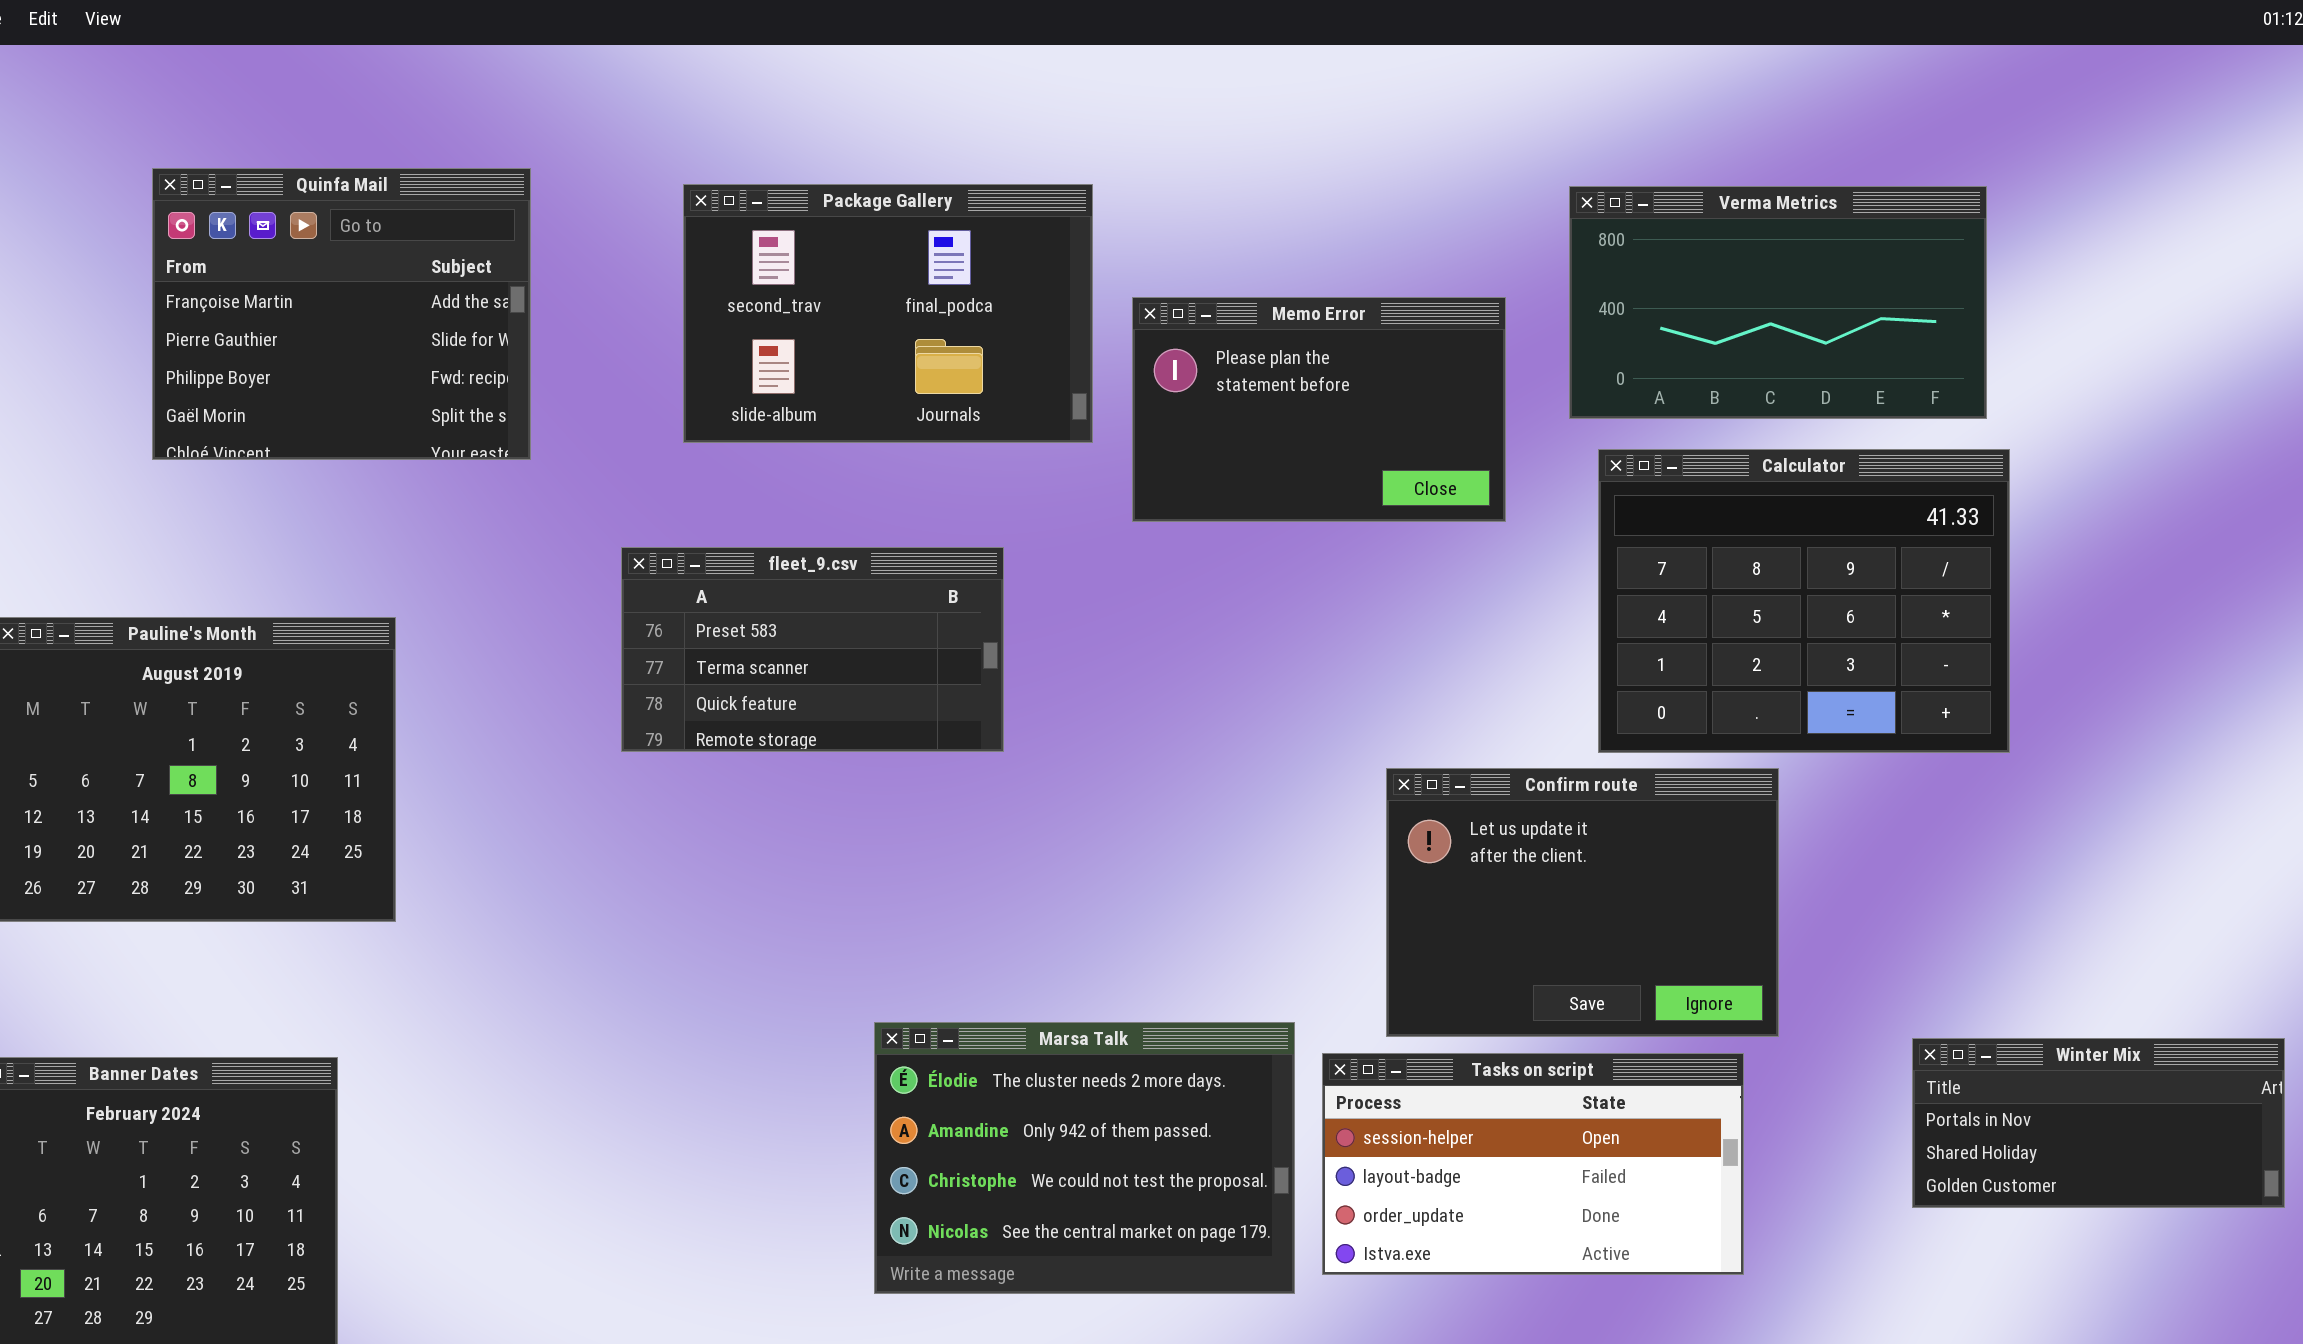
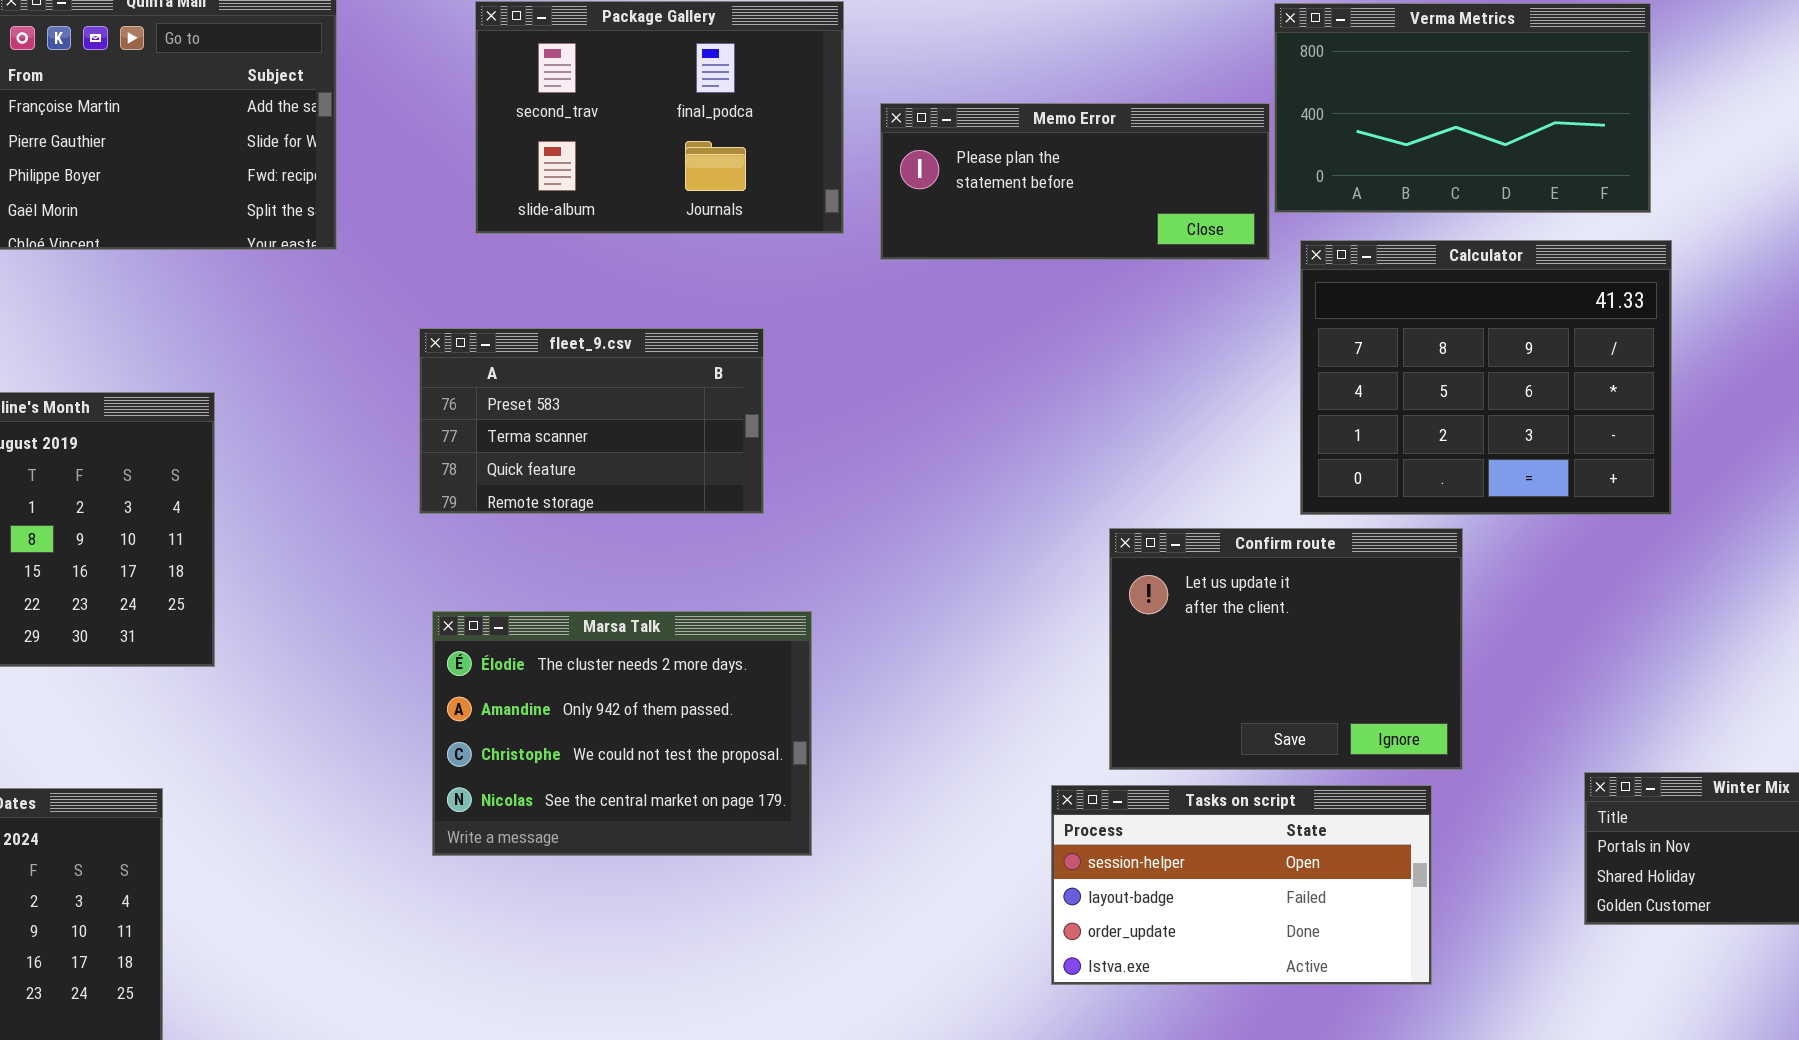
Memo Error: [1132,297,1506,522] -> [880,103,1270,260], resized
Marsa Talk: [874,1022,1295,1294] -> [432,611,812,856], moved

